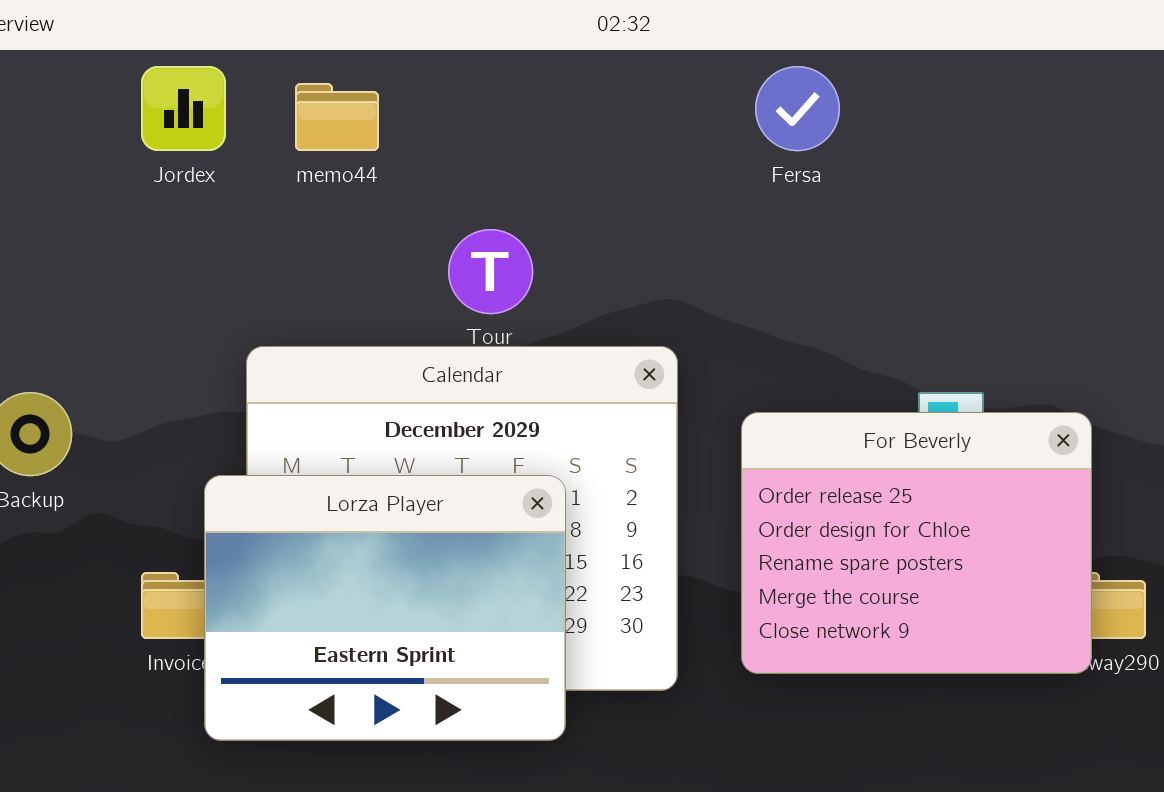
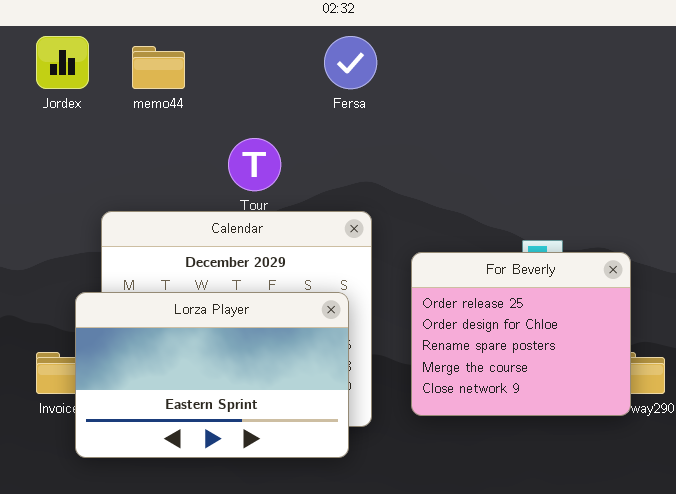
Fersa: [755,66,840,151] -> [324,36,377,89], moved
Lorza Player: [204,475,566,741] -> [75,292,349,458], resized

